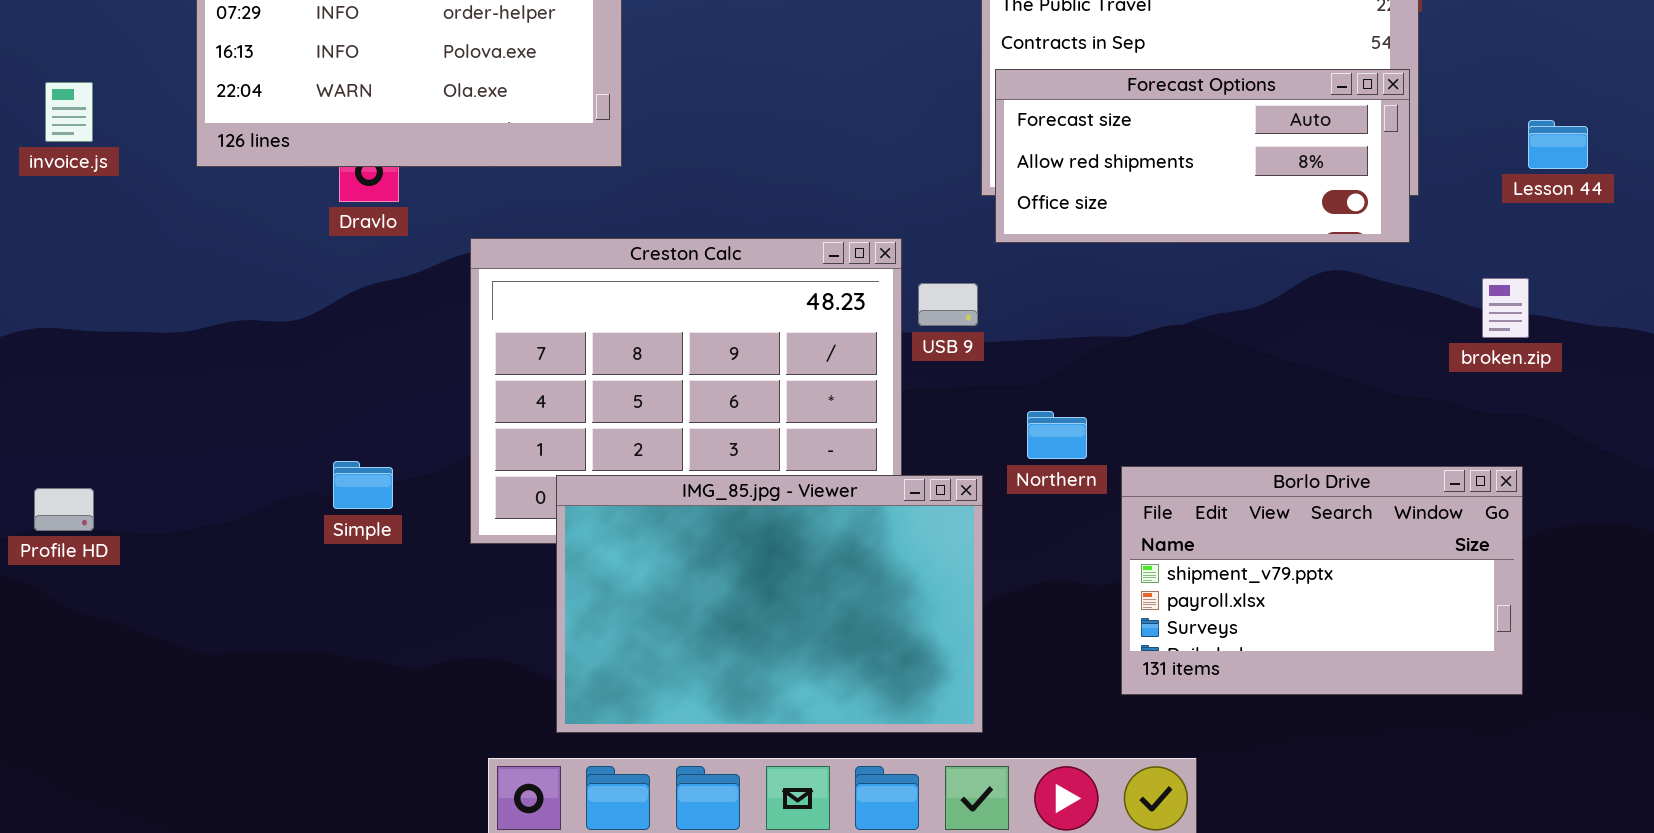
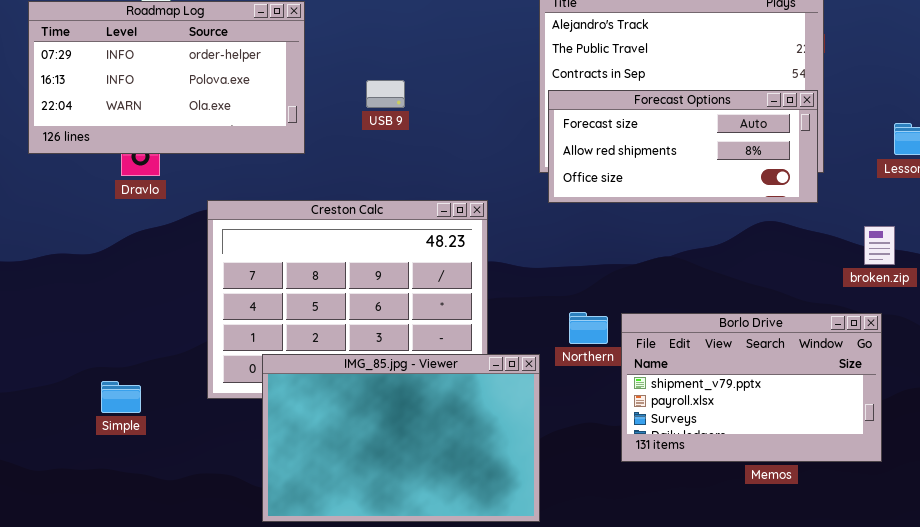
USB 9: [918,283,978,326] -> [366,80,405,108], moved
Simple: [333,461,393,509] -> [101,381,141,413], moved
Borlo Drive: [1121,466,1523,695] -> [621,313,882,462], moved

